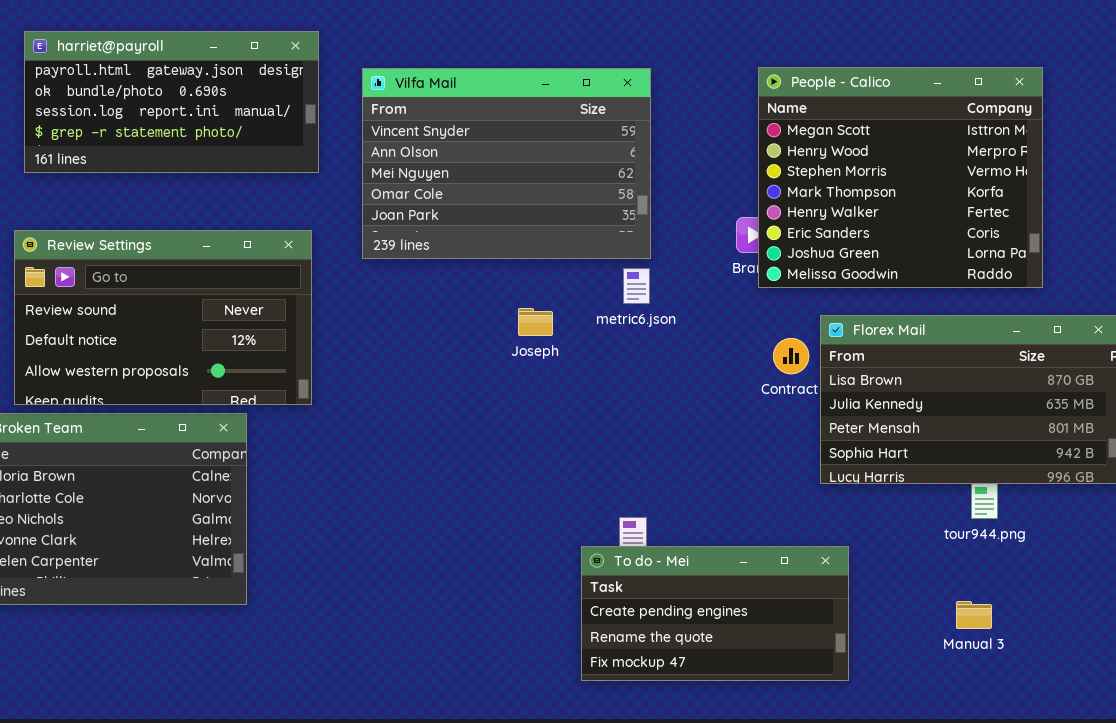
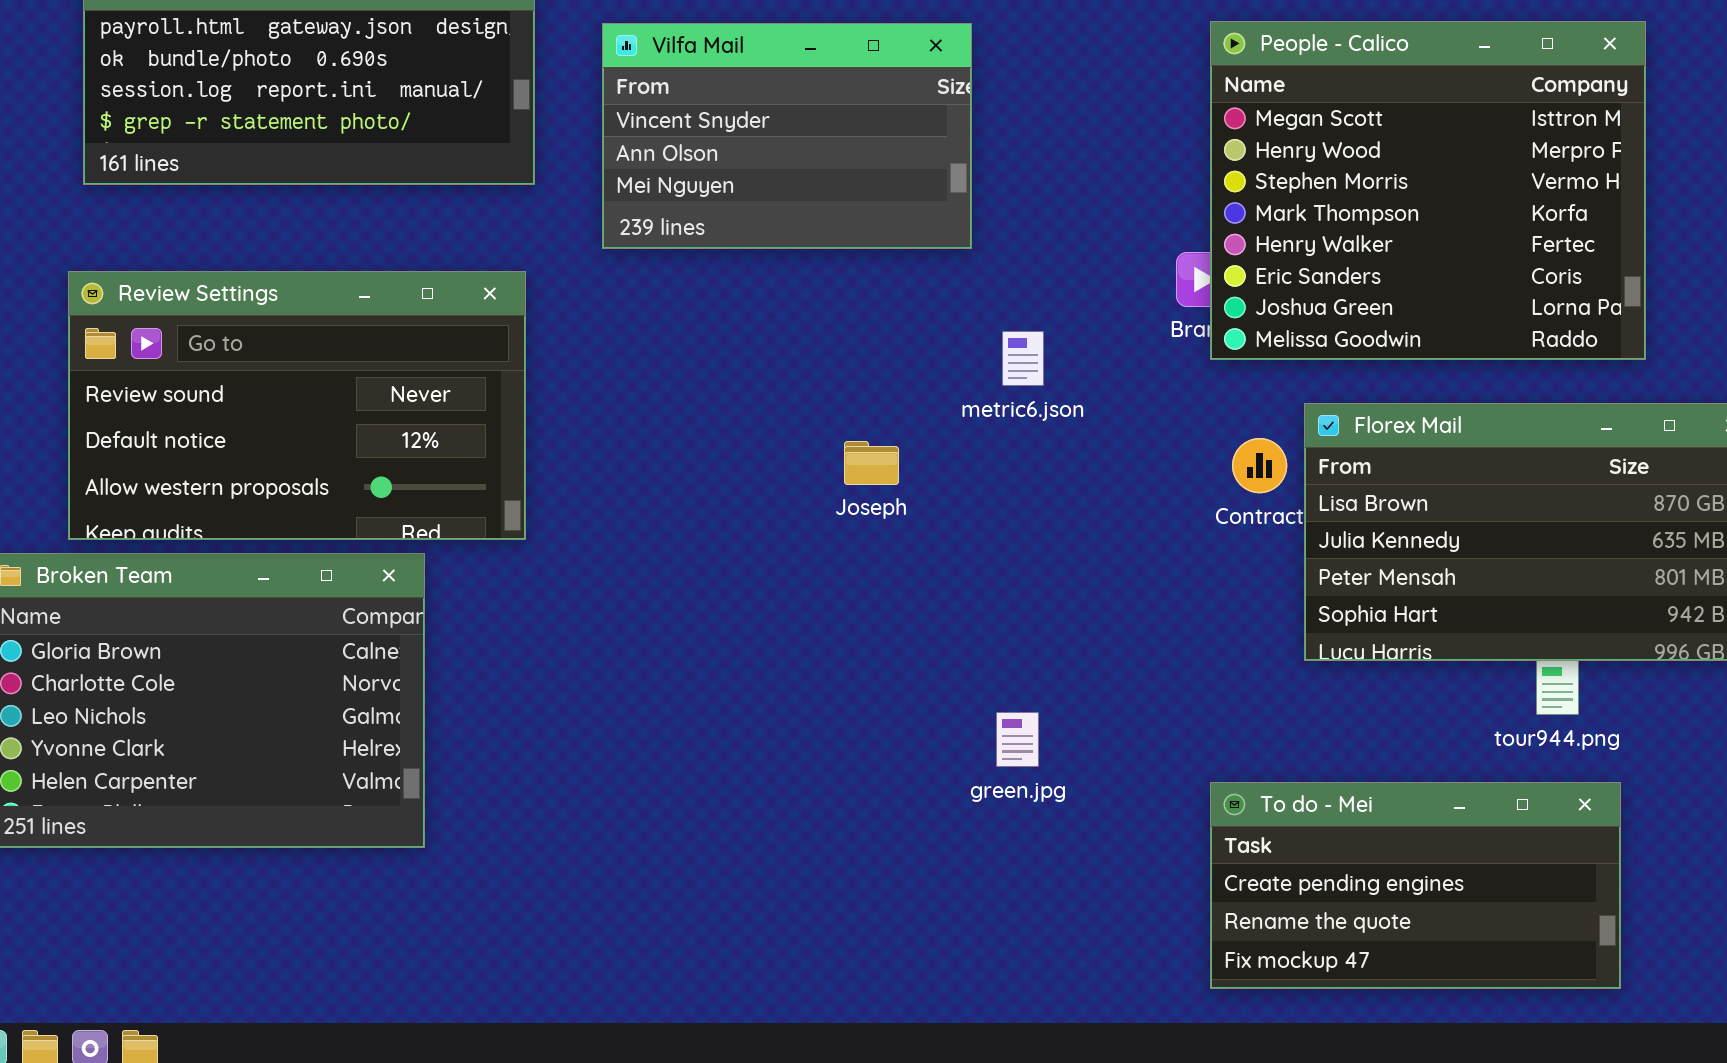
Vilfa Mail: [362,68,651,259] -> [602,23,972,249], resized
Joseph: [518,308,553,336] -> [844,441,899,485], moved
To do - Mei: [581,546,849,681] -> [1210,782,1621,989], moved

